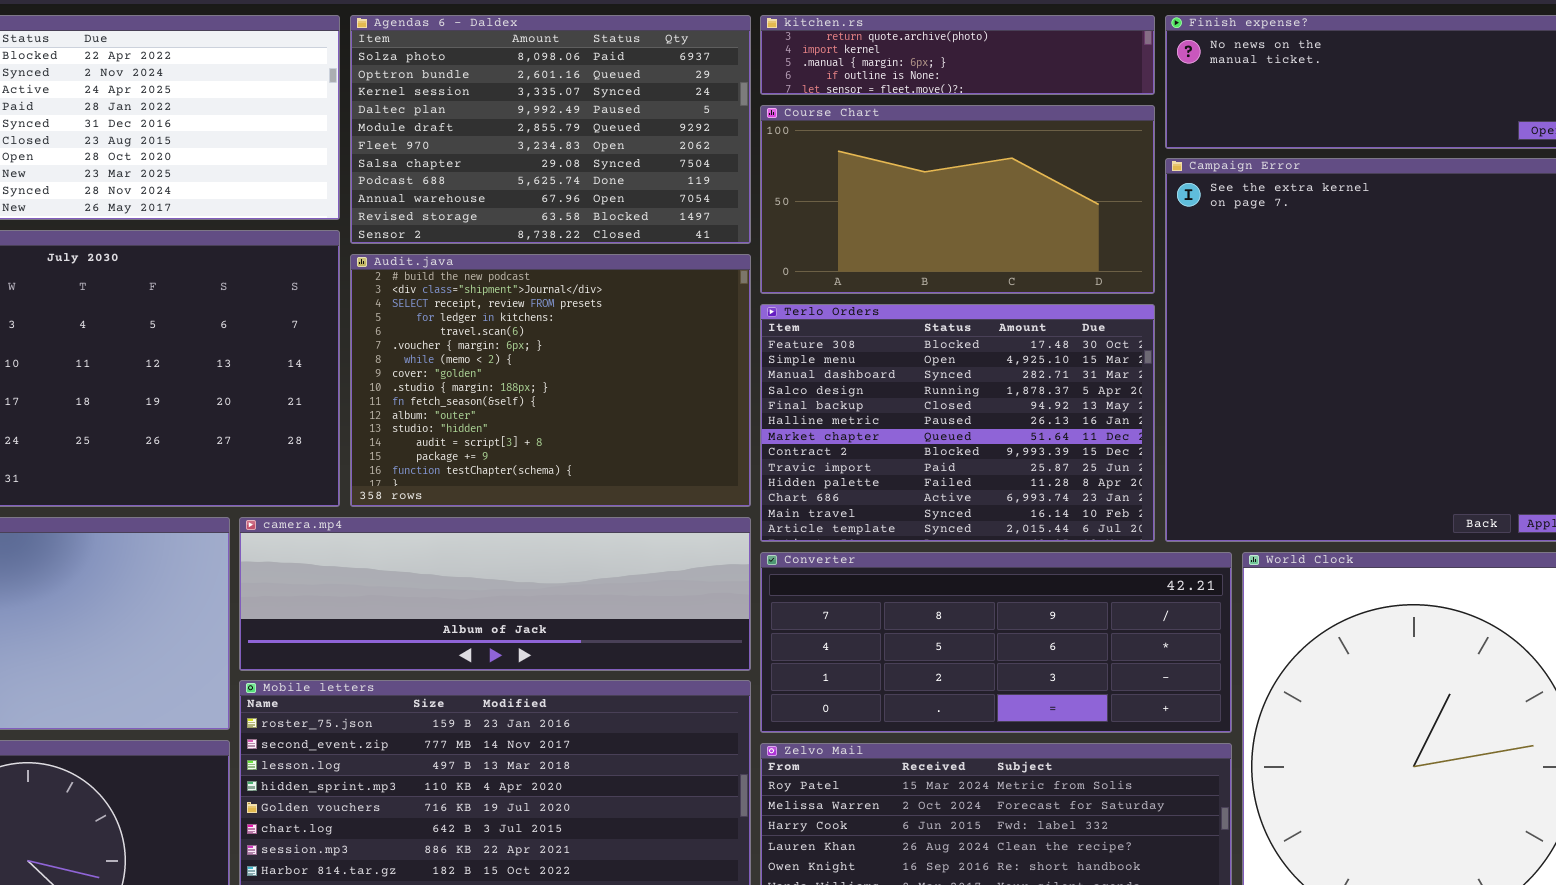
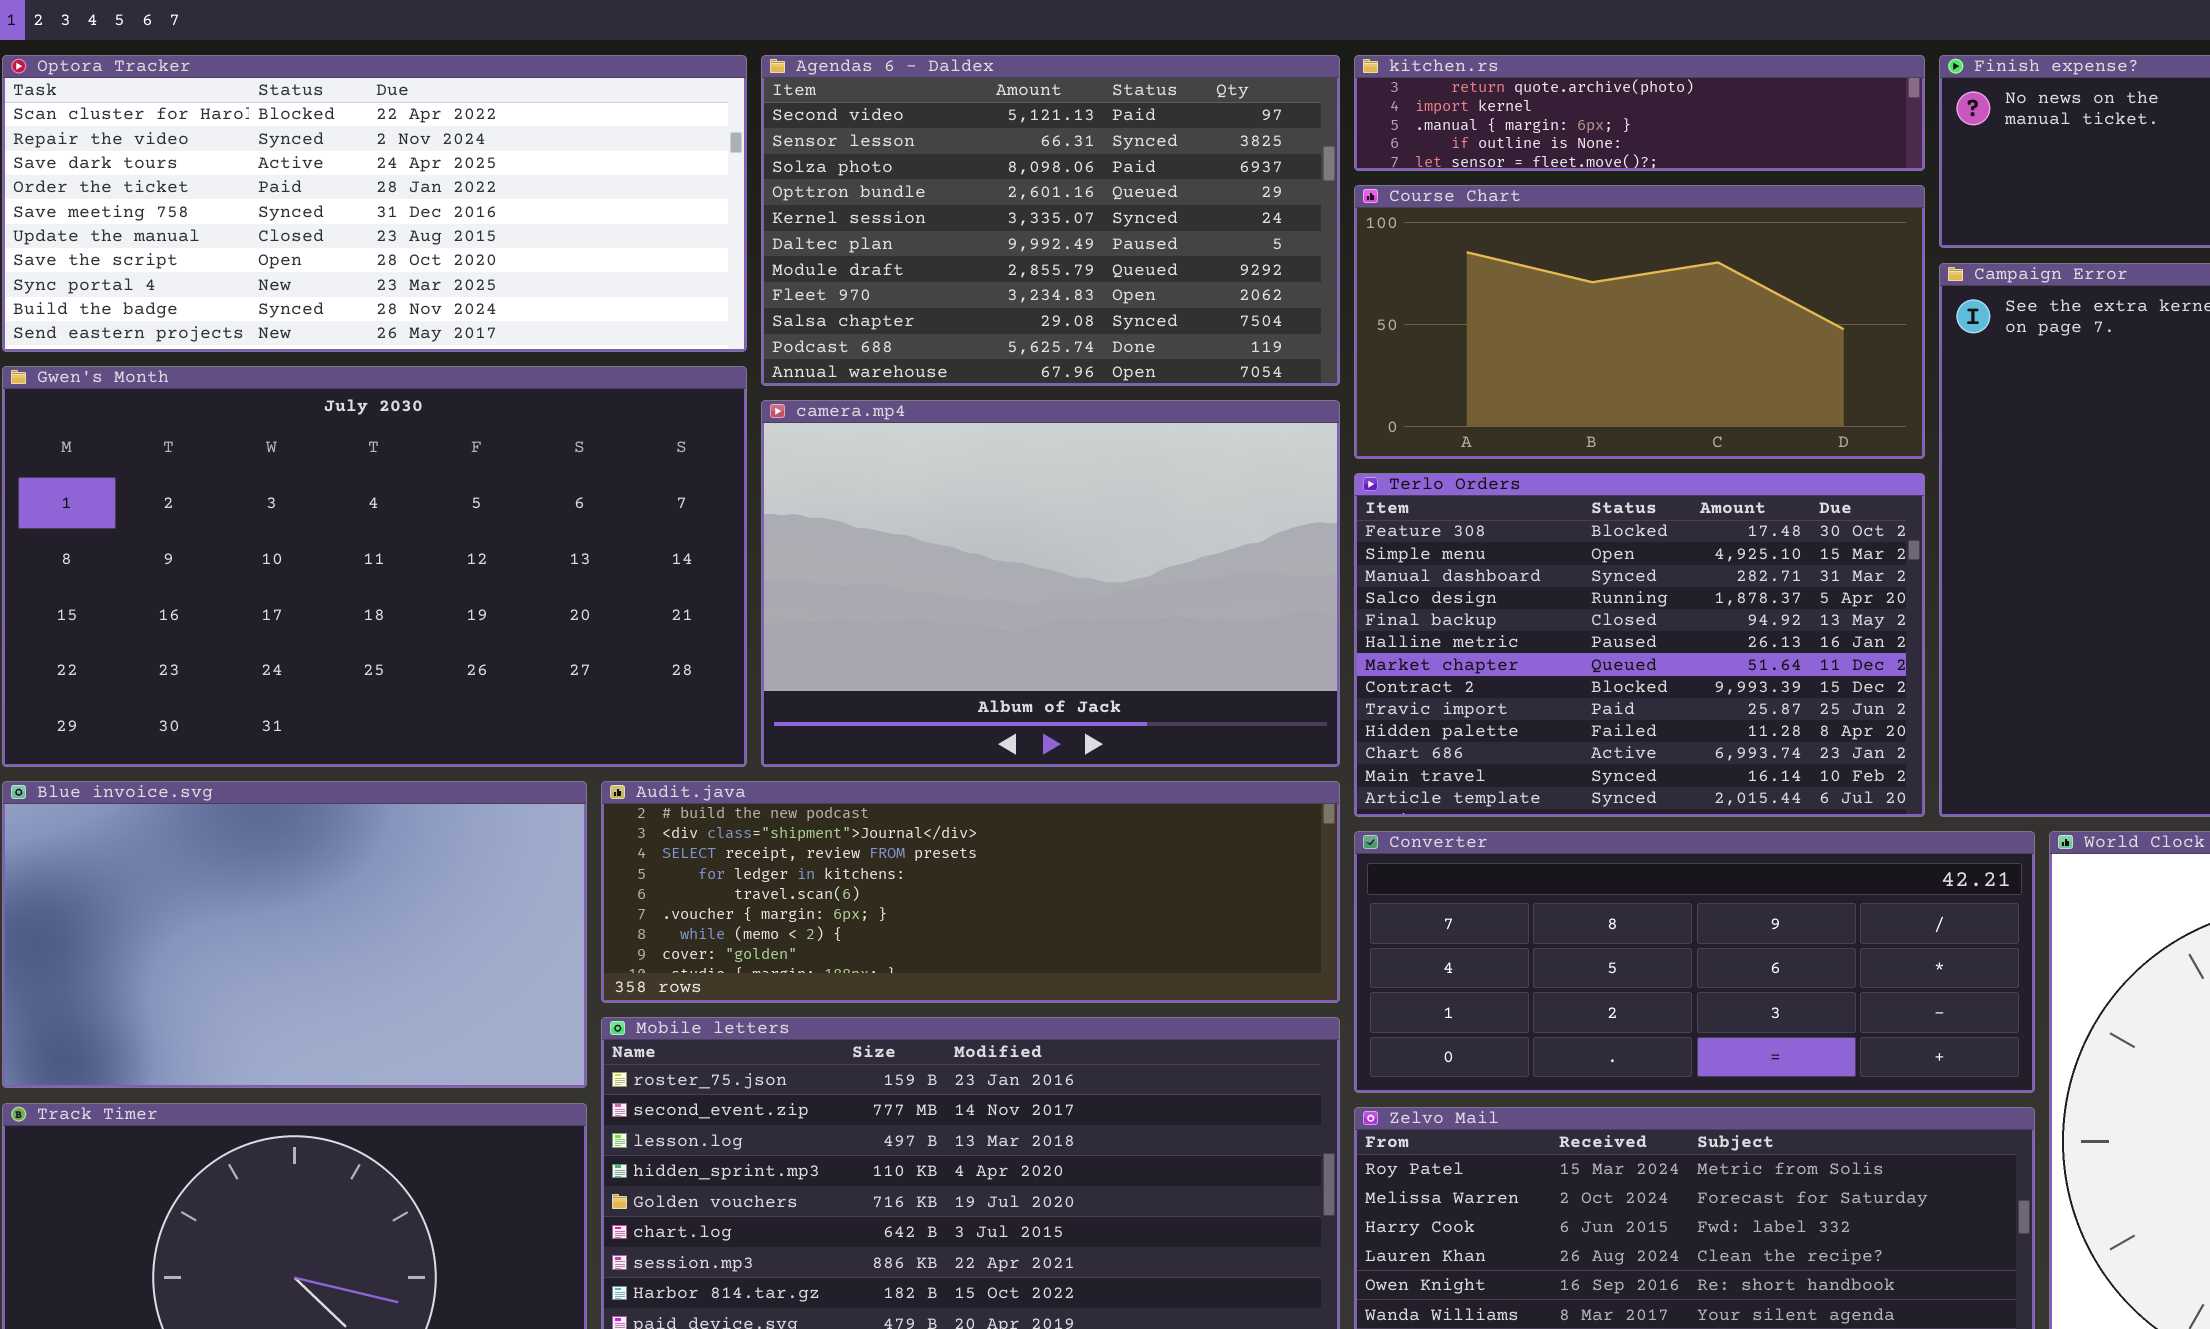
Agendas 6 - Daldex: [350,15,751,244] -> [761,55,1340,386], scrolled up 2 rows
Audit.java: [350,254,751,507] -> [601,781,1340,1003], moved, resized
camera.mp4: [239,517,751,671] -> [761,400,1340,767], moved, resized

